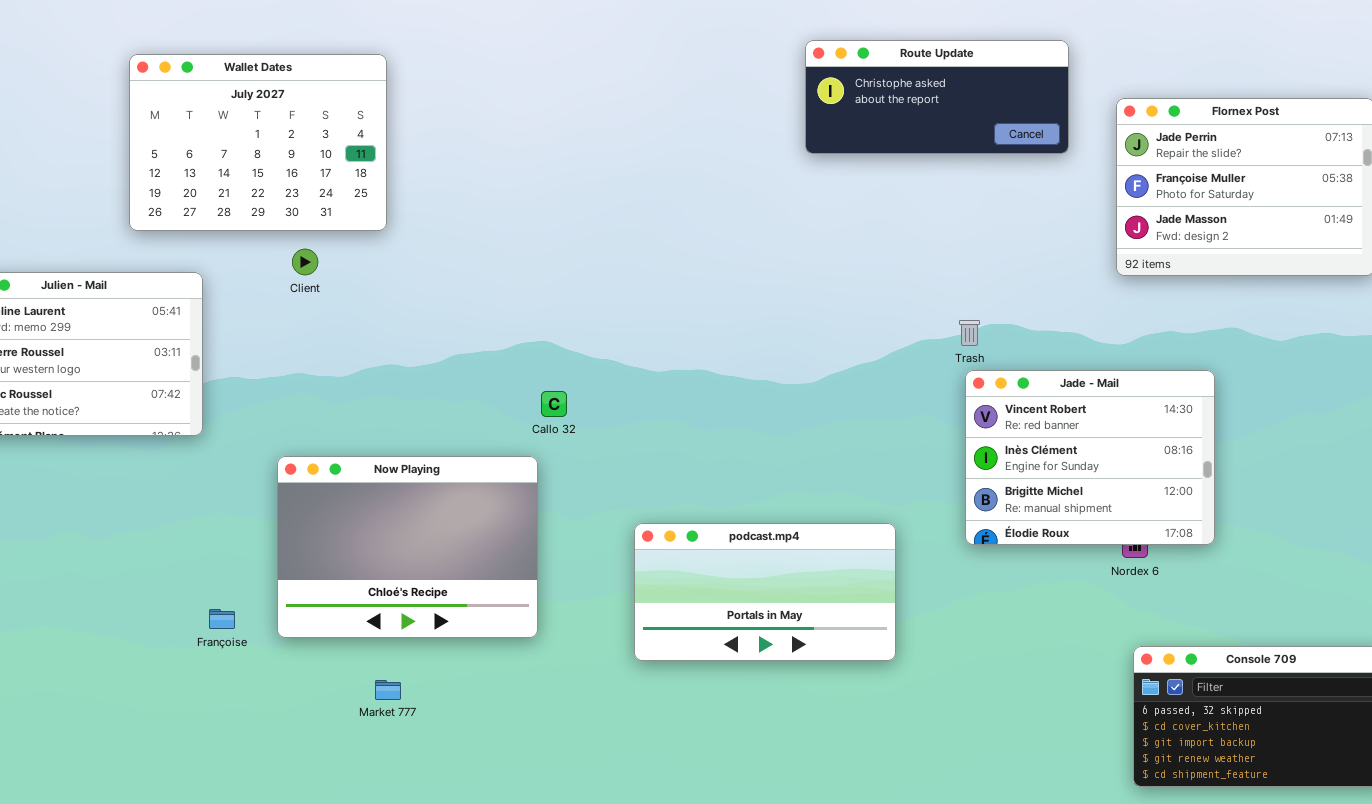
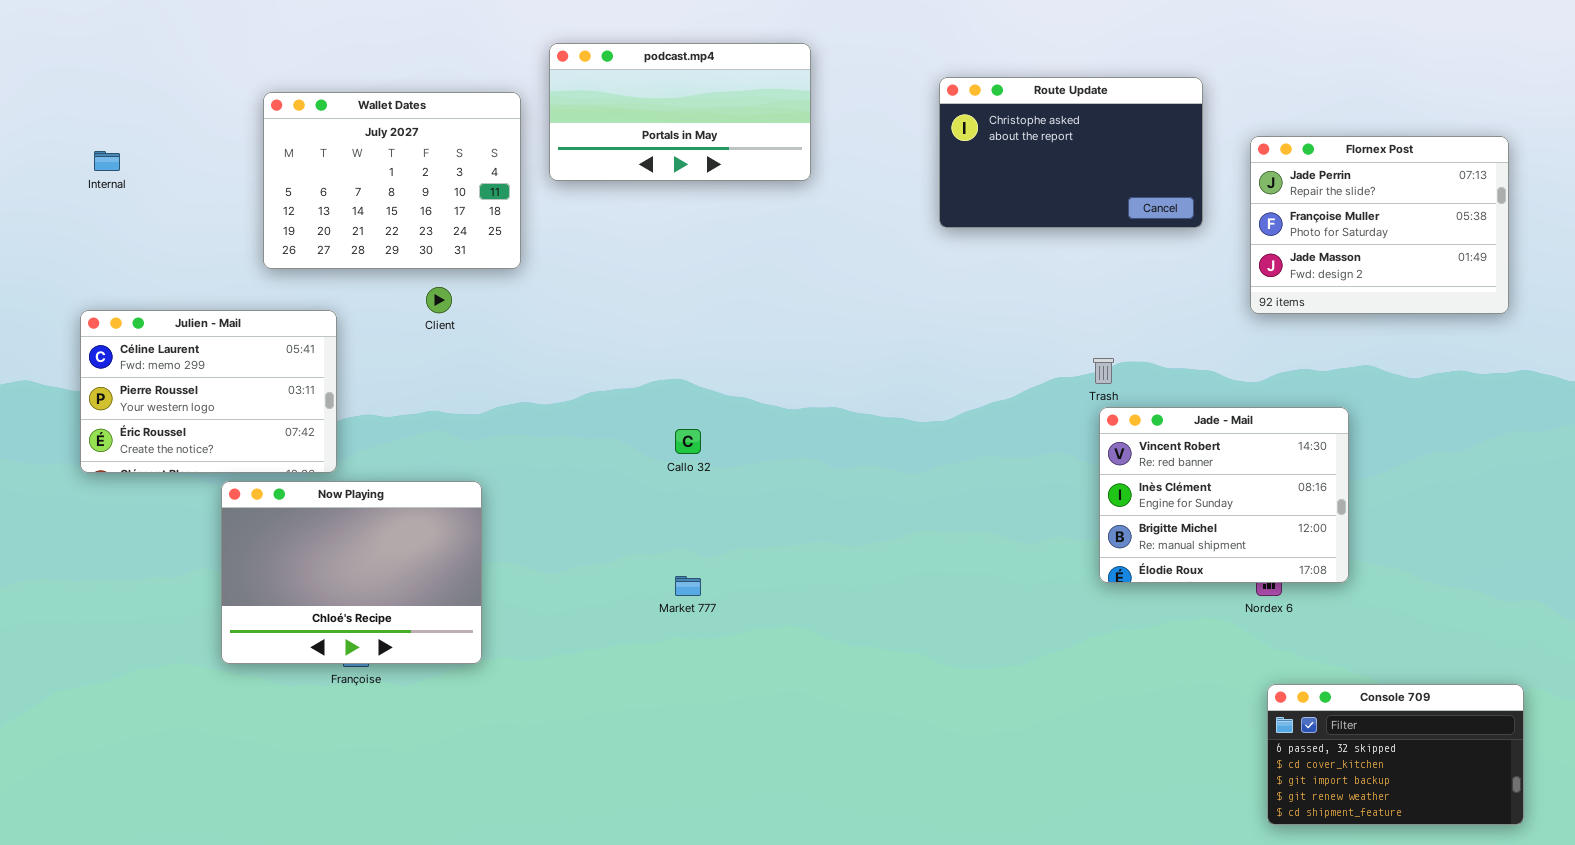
Route Update: [805,40,1069,154] -> [939,77,1203,228], resized
Now Playing: [277,456,538,638] -> [221,481,482,664], moved
podcast.mp4: [634,523,896,661] -> [549,43,811,181], moved
Market 777: [375,680,401,700] -> [675,576,701,596], moved

